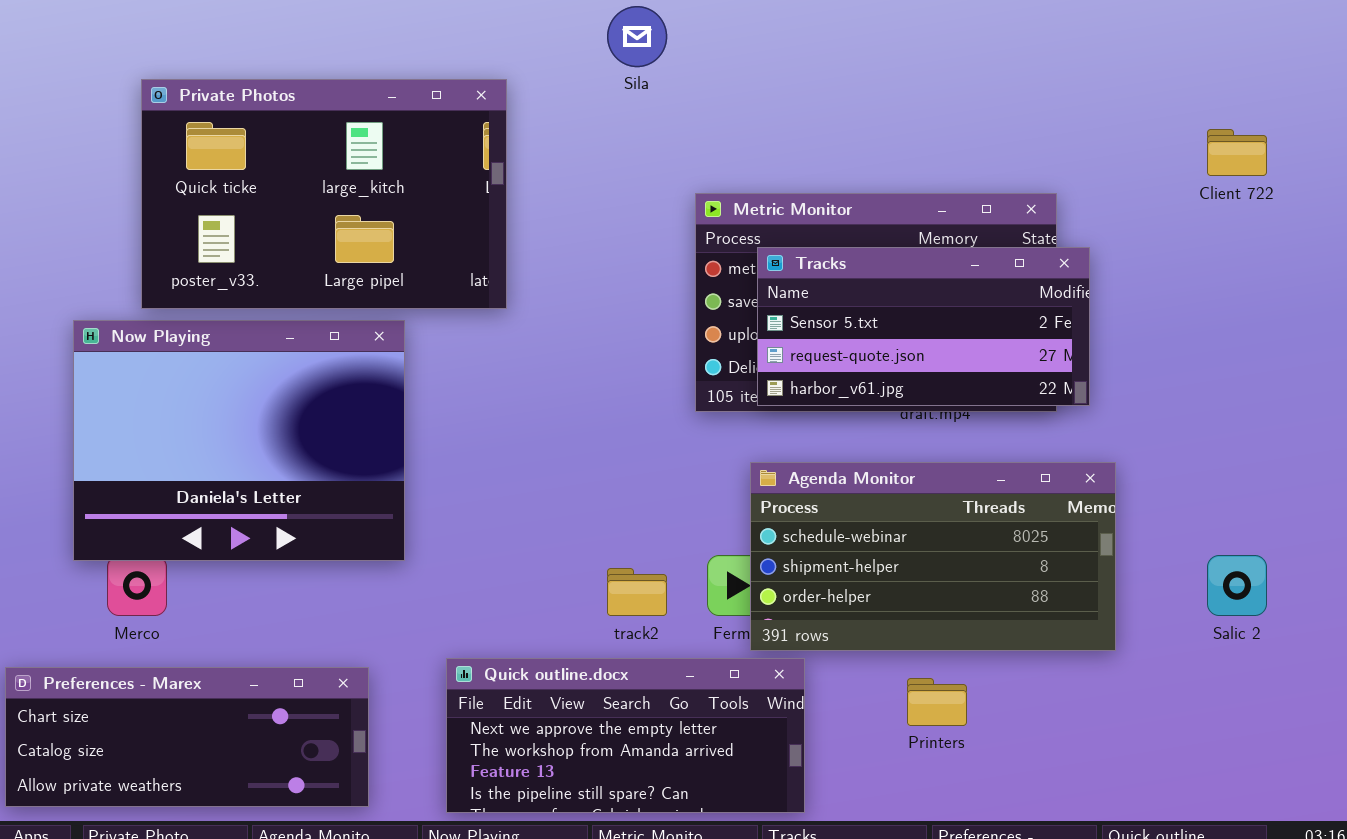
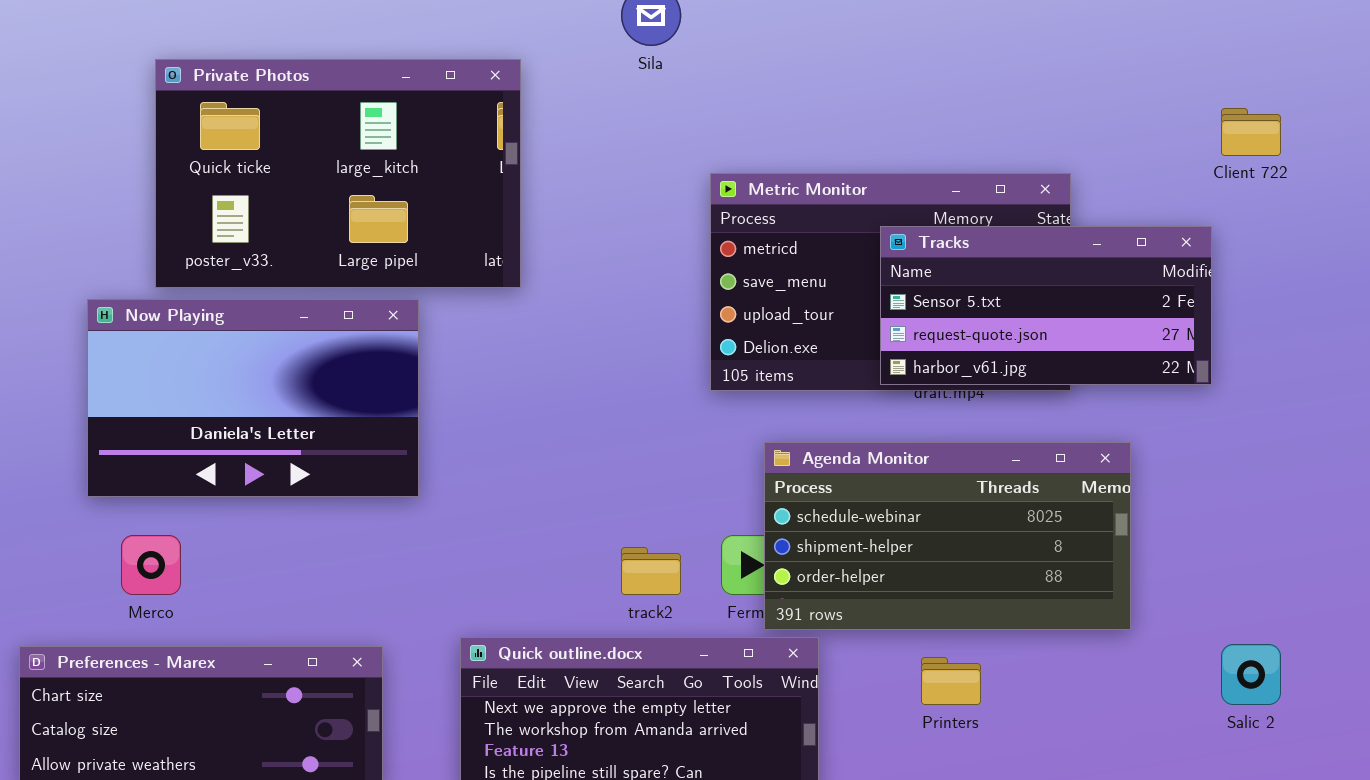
Tracks: [757,247,1090,406] -> [880,226,1212,385], moved
Now Playing: [73,320,405,561] -> [87,299,419,497], resized
Salic 2: [1207,555,1267,616] -> [1221,644,1281,705], moved

